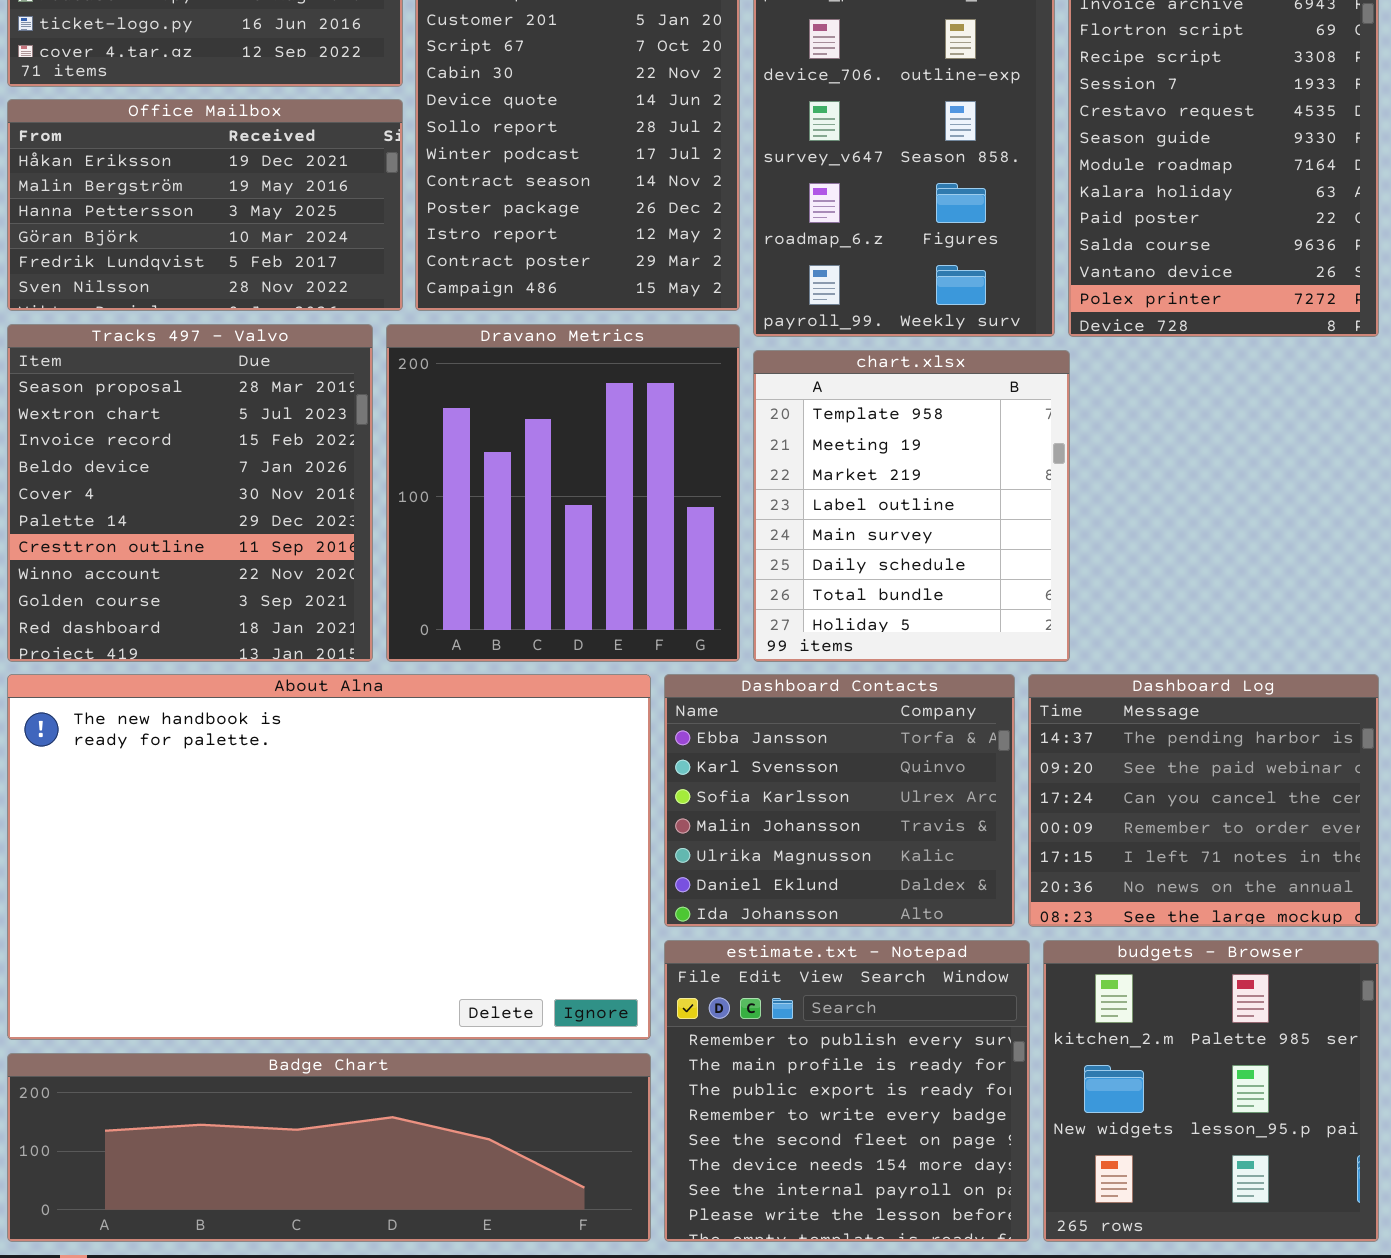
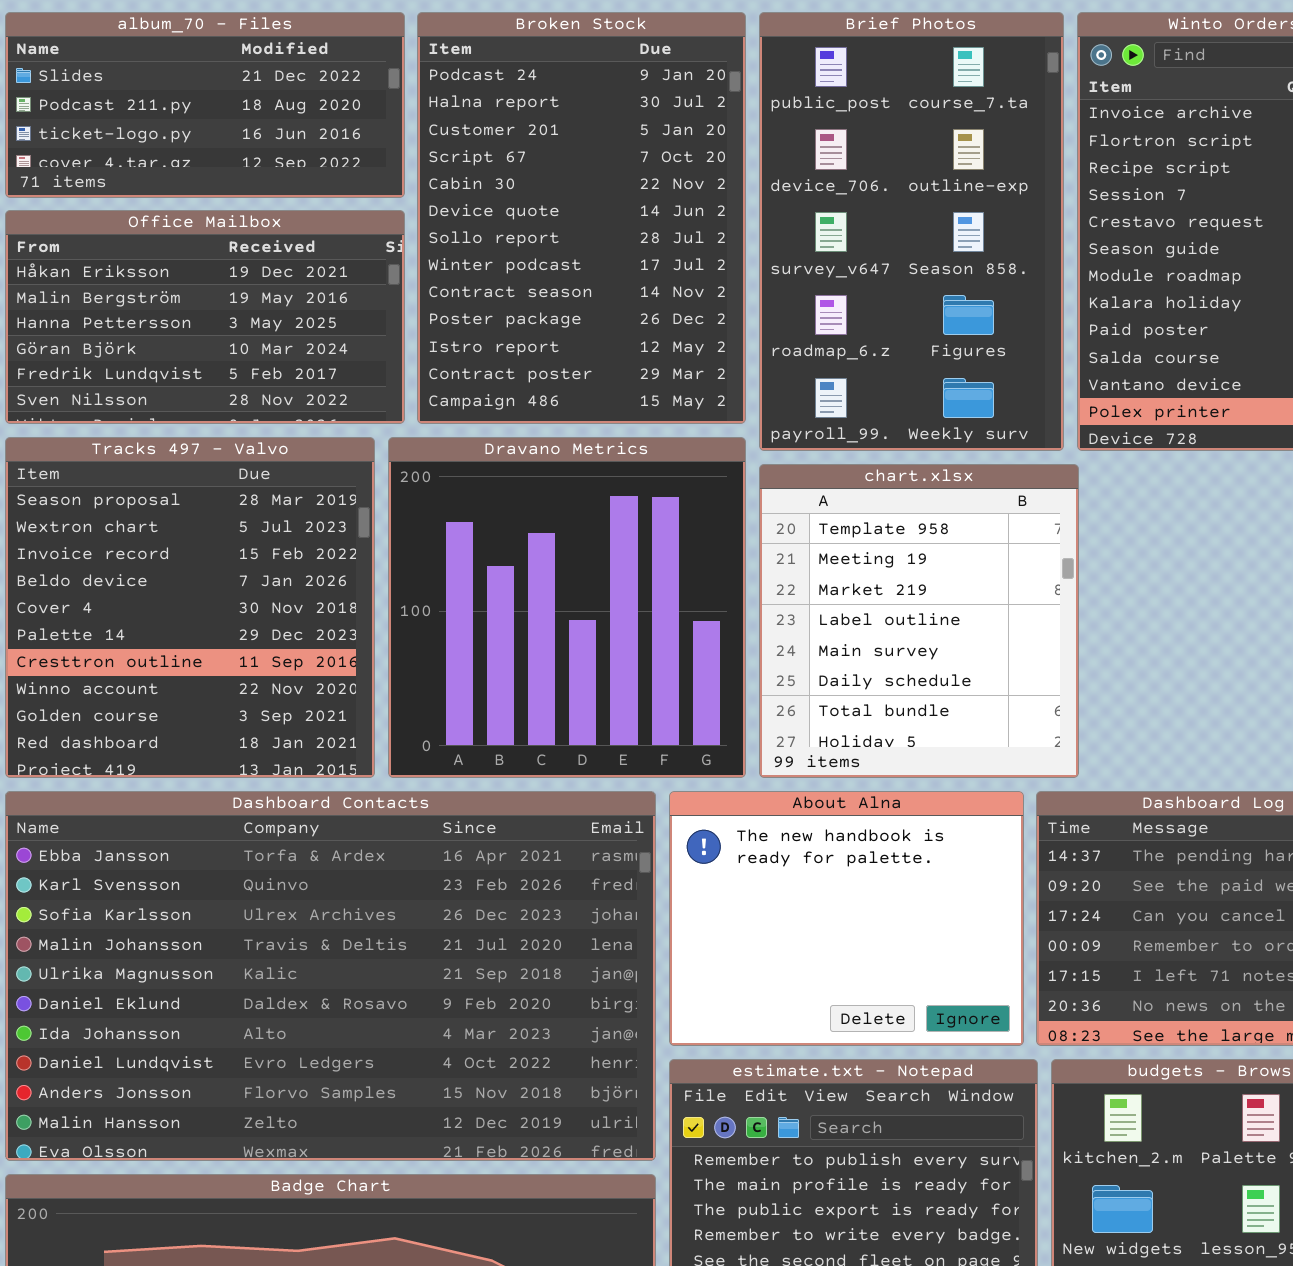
About Alna: [7,674,651,1040] -> [669,791,1024,1046], moved, resized
Dashboard Contacts: [664,674,1015,927] -> [5,791,656,1161], moved, resized

